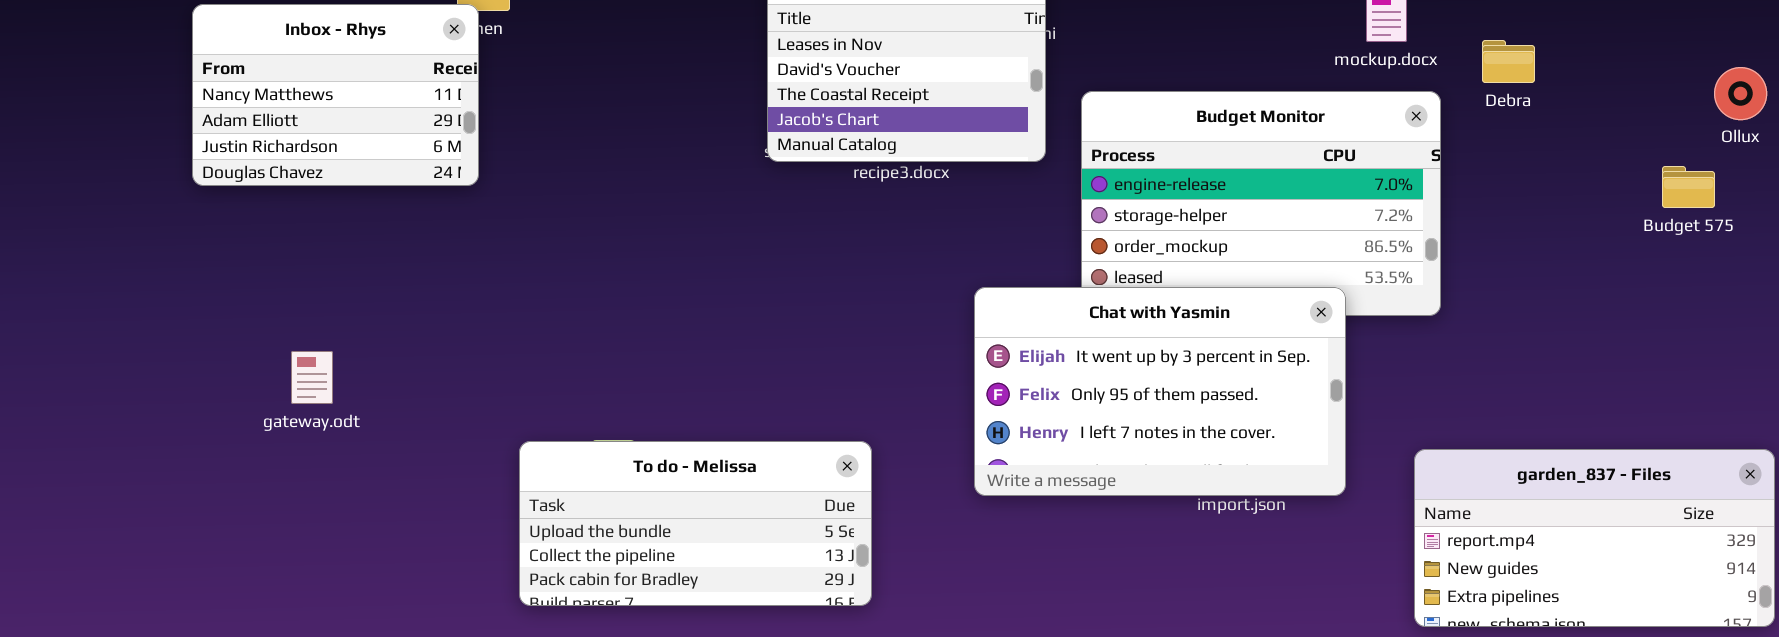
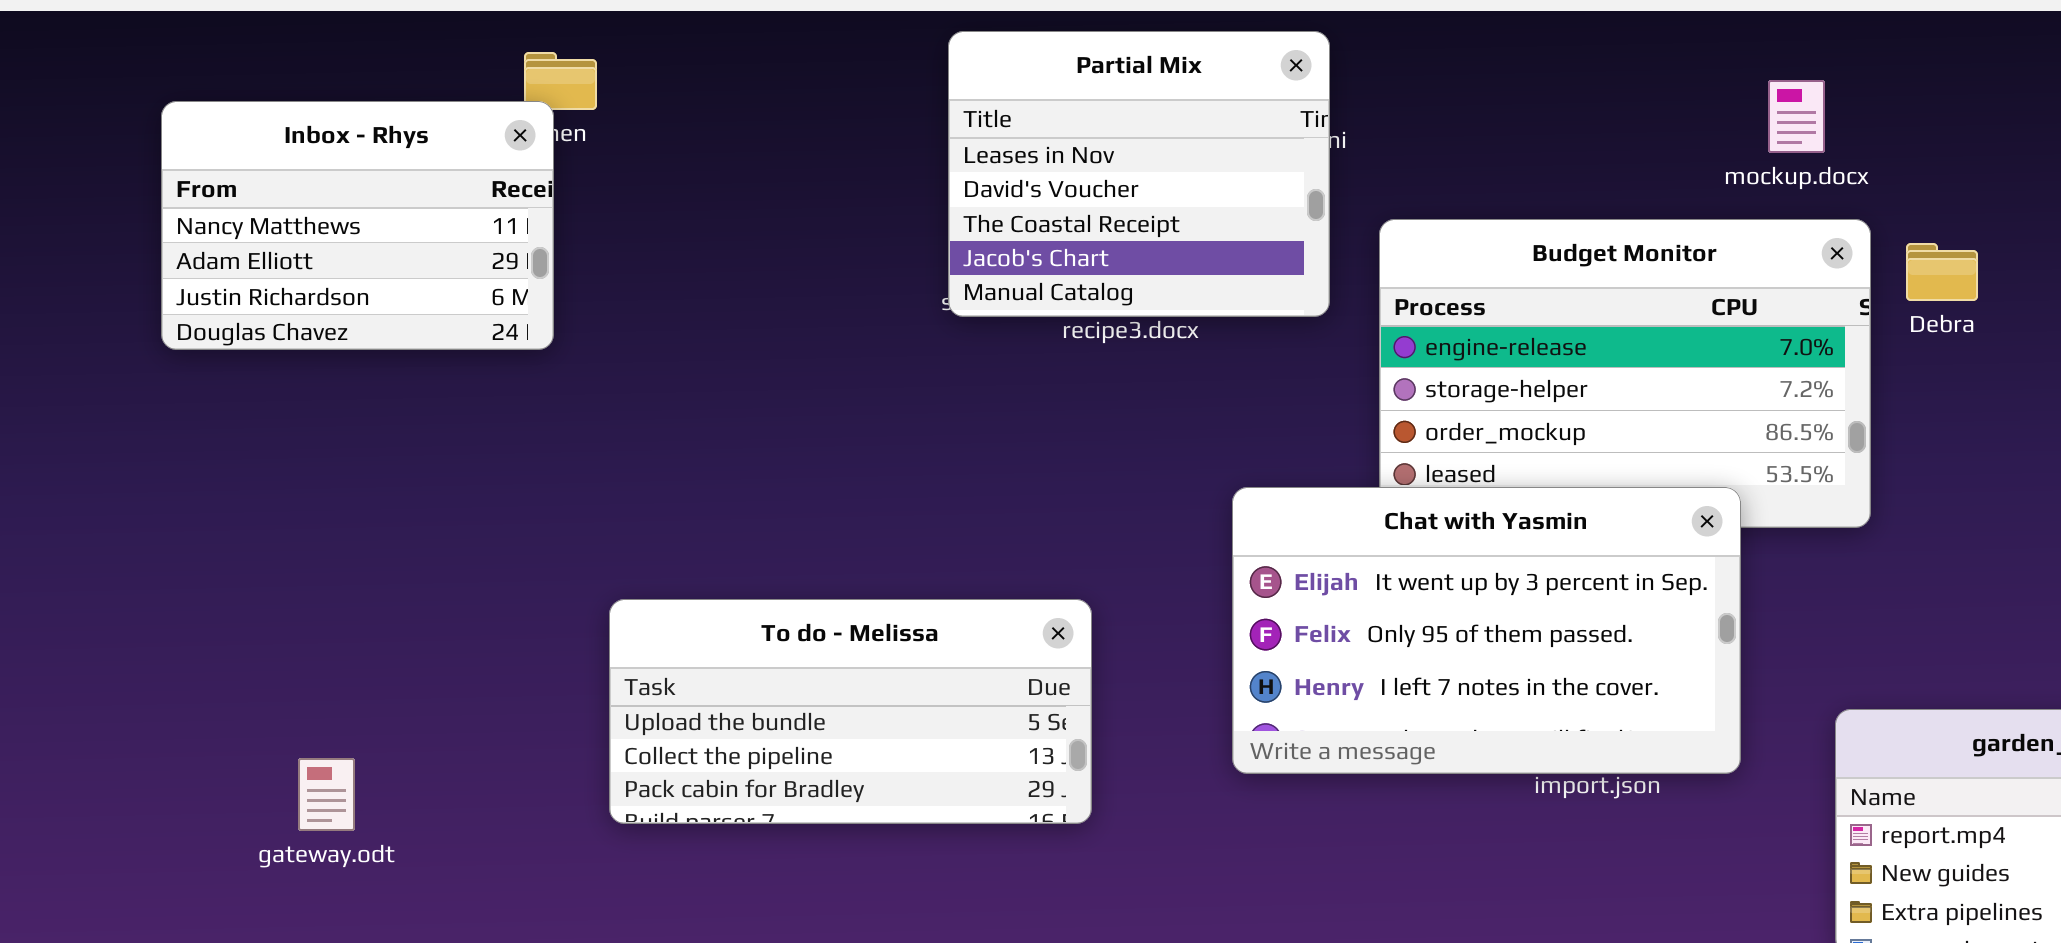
Debra: [1482,40,1535,83] -> [1906,243,1978,301], moved
gateway.odt: [291,351,333,404] -> [298,758,355,831], moved
To do - Melissa: [519,441,872,606] -> [609,599,1092,824], moved

